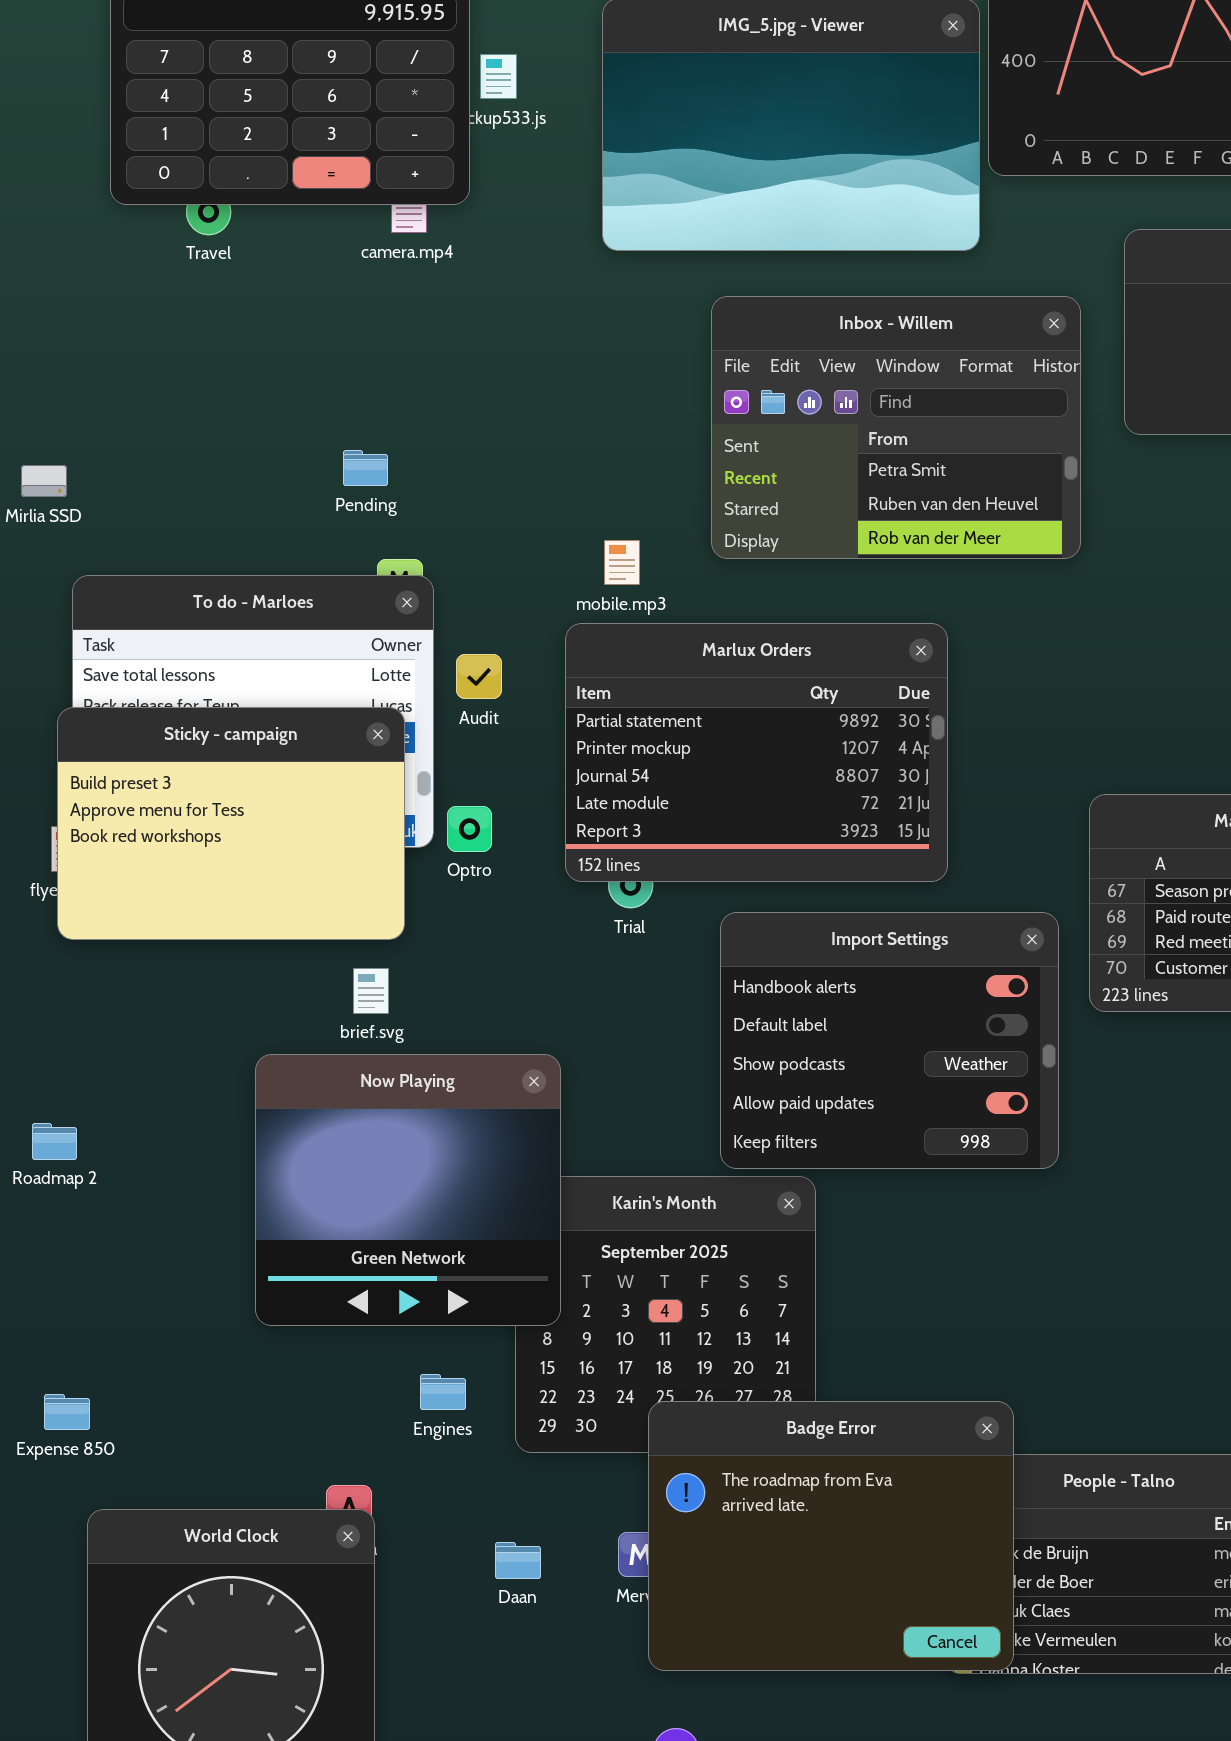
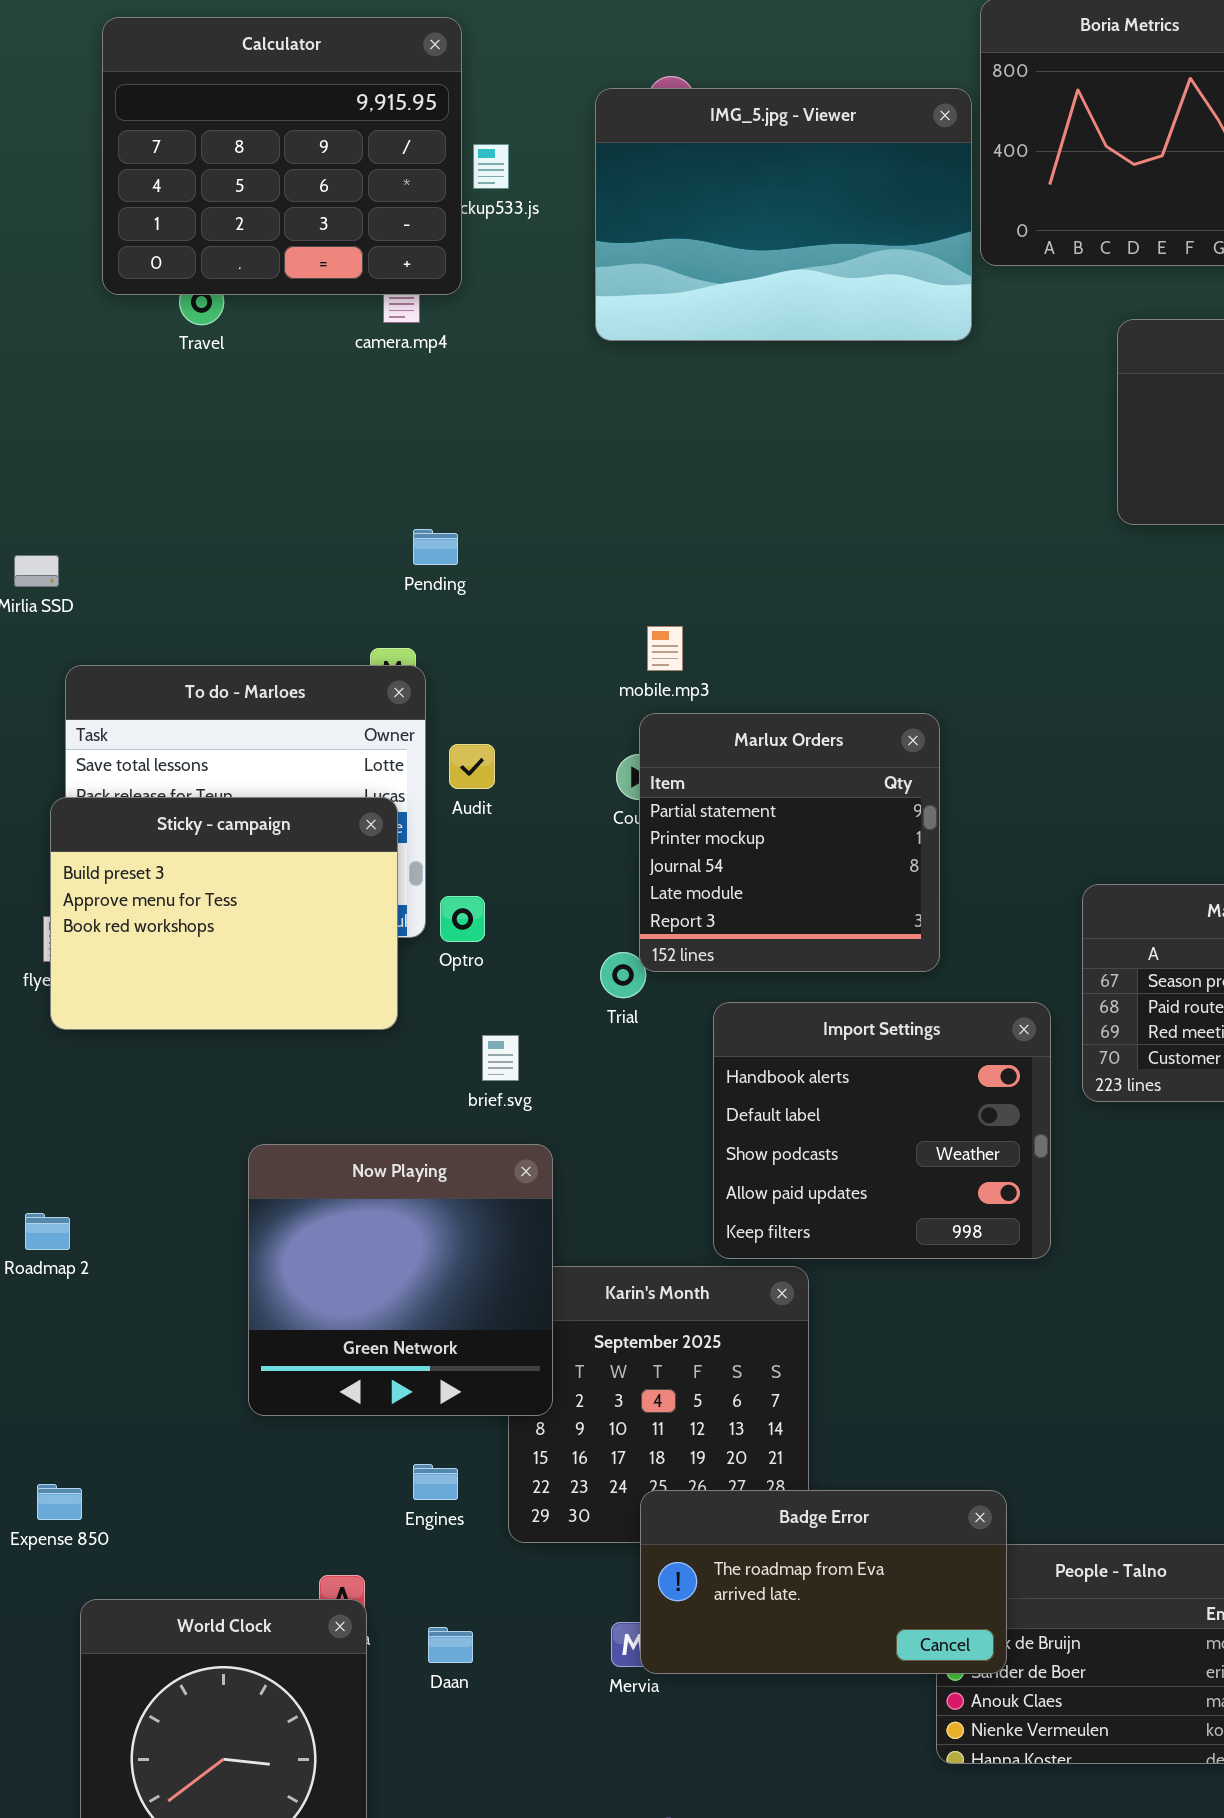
Inbox - Willem: [711,296,1081,559] -> none, closed
Pending: [343,450,388,486] -> [413,529,458,565], moved
mobile.mp3: [604,540,640,585] -> [647,626,683,671], moved
Marlux Orders: [565,623,948,882] -> [639,713,940,972], resized
brief.svg: [353,968,389,1014] -> [482,1035,519,1081], moved
Badge Error: [648,1401,1014,1671] -> [640,1490,1007,1674], resized
Daan: [495,1542,541,1579] -> [428,1627,473,1663], moved

